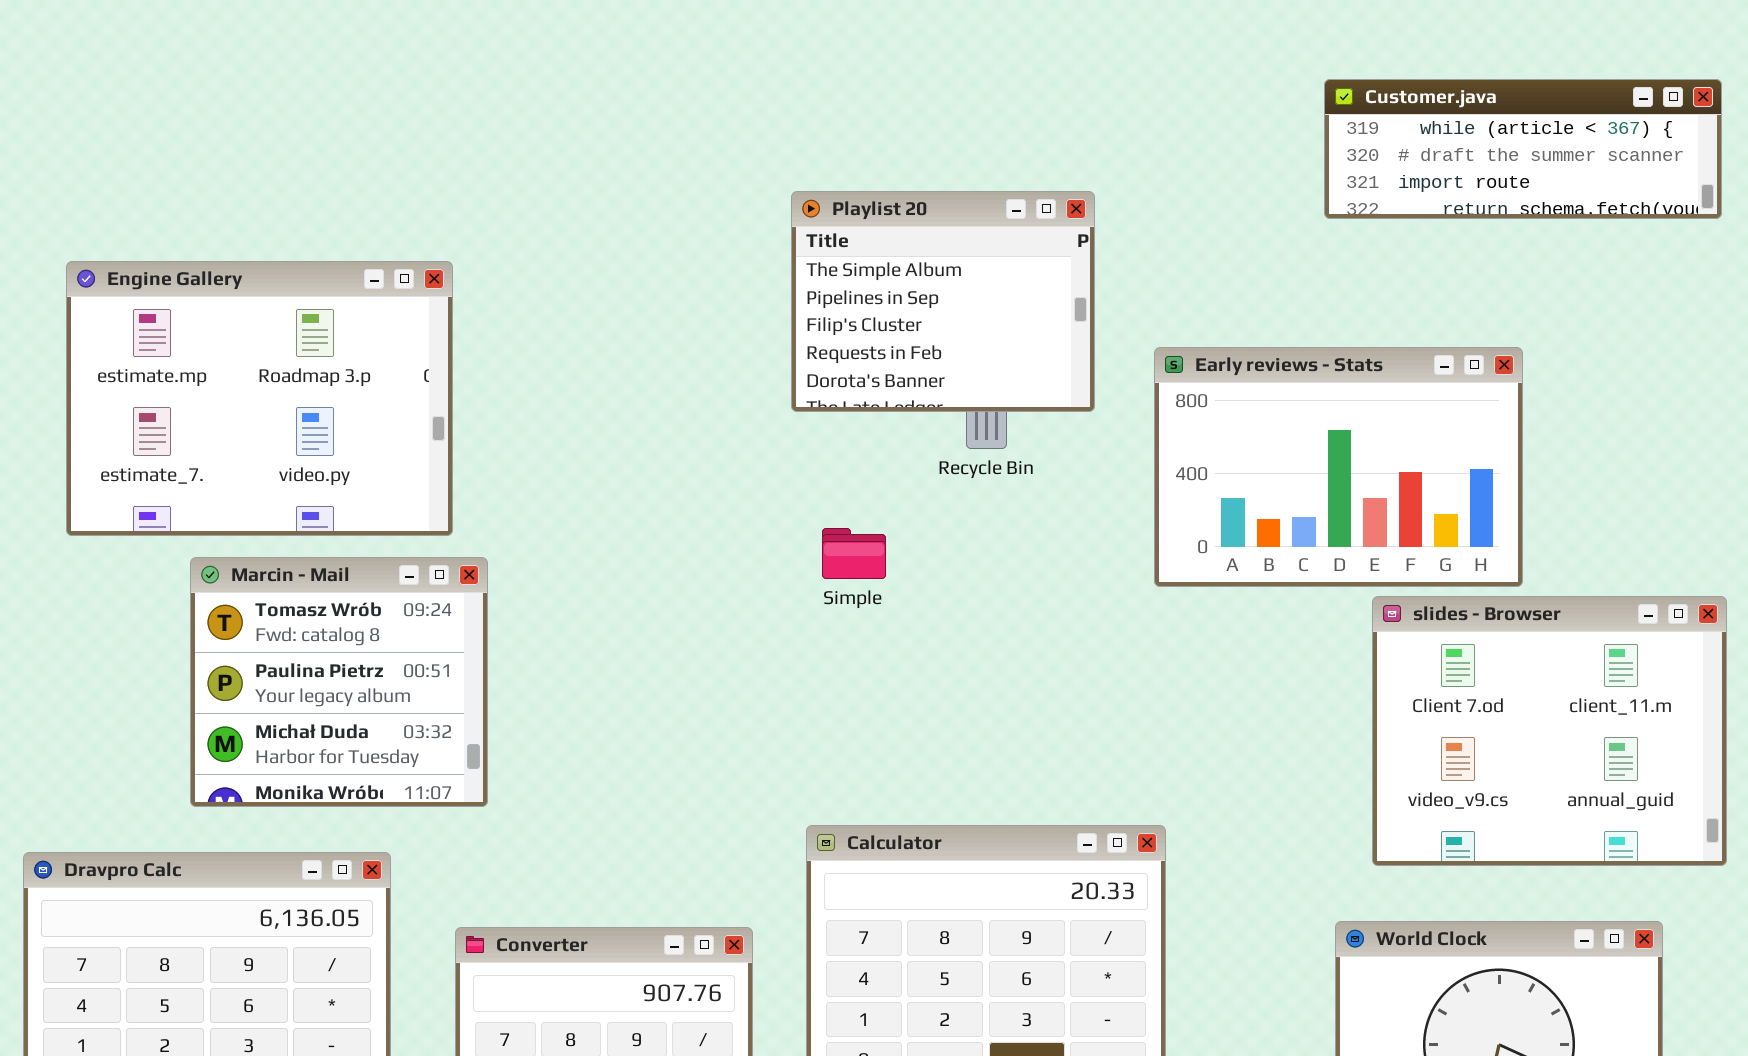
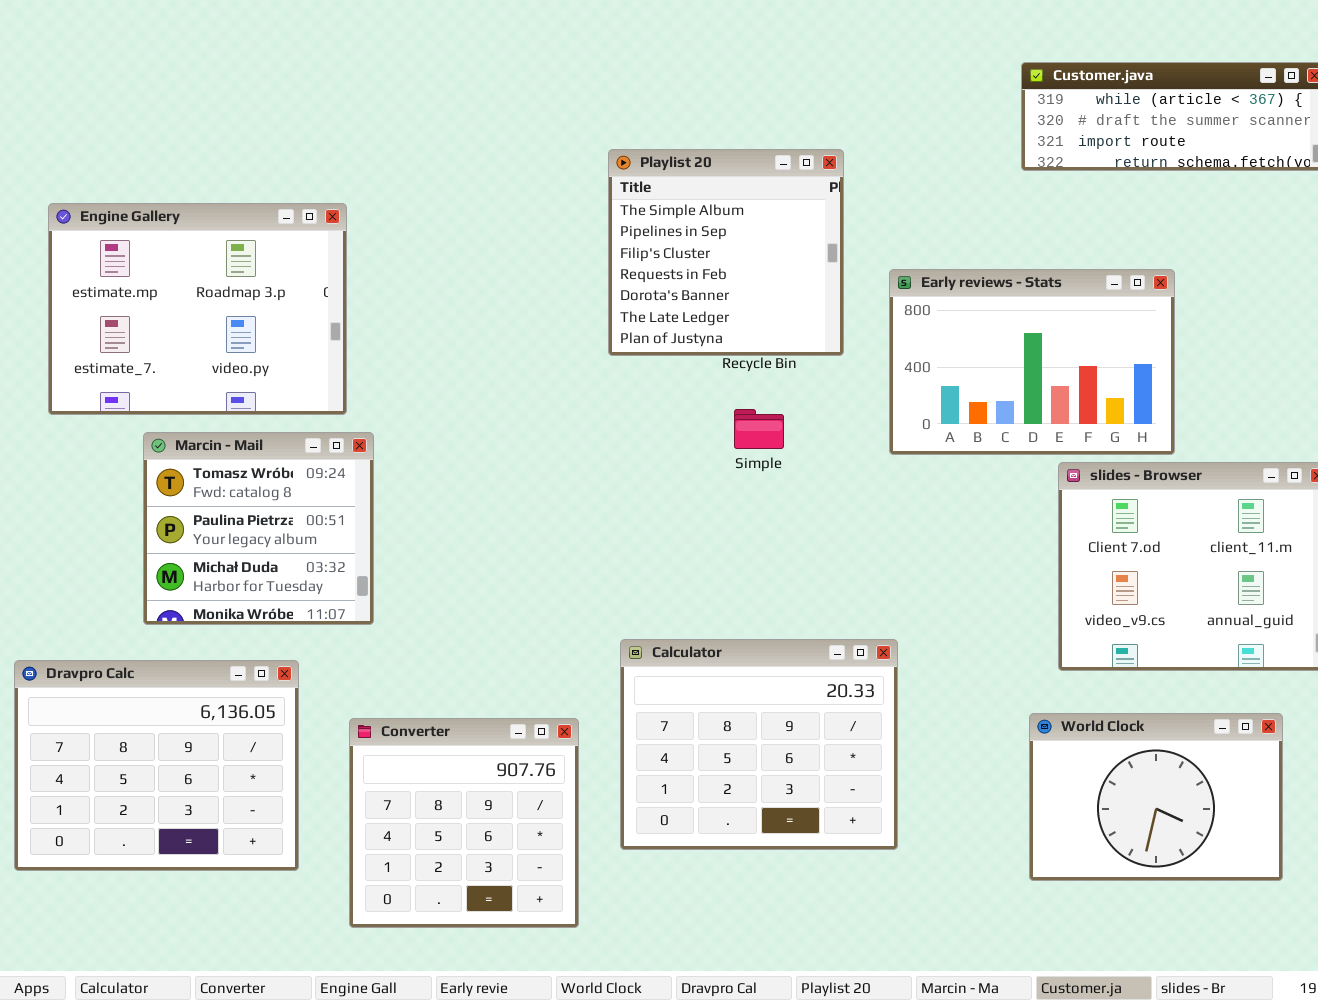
Playlist 20: [791,191,1095,412] -> [608,149,844,356], resized
Simple: [822,528,886,579] -> [734,409,784,449], moved

